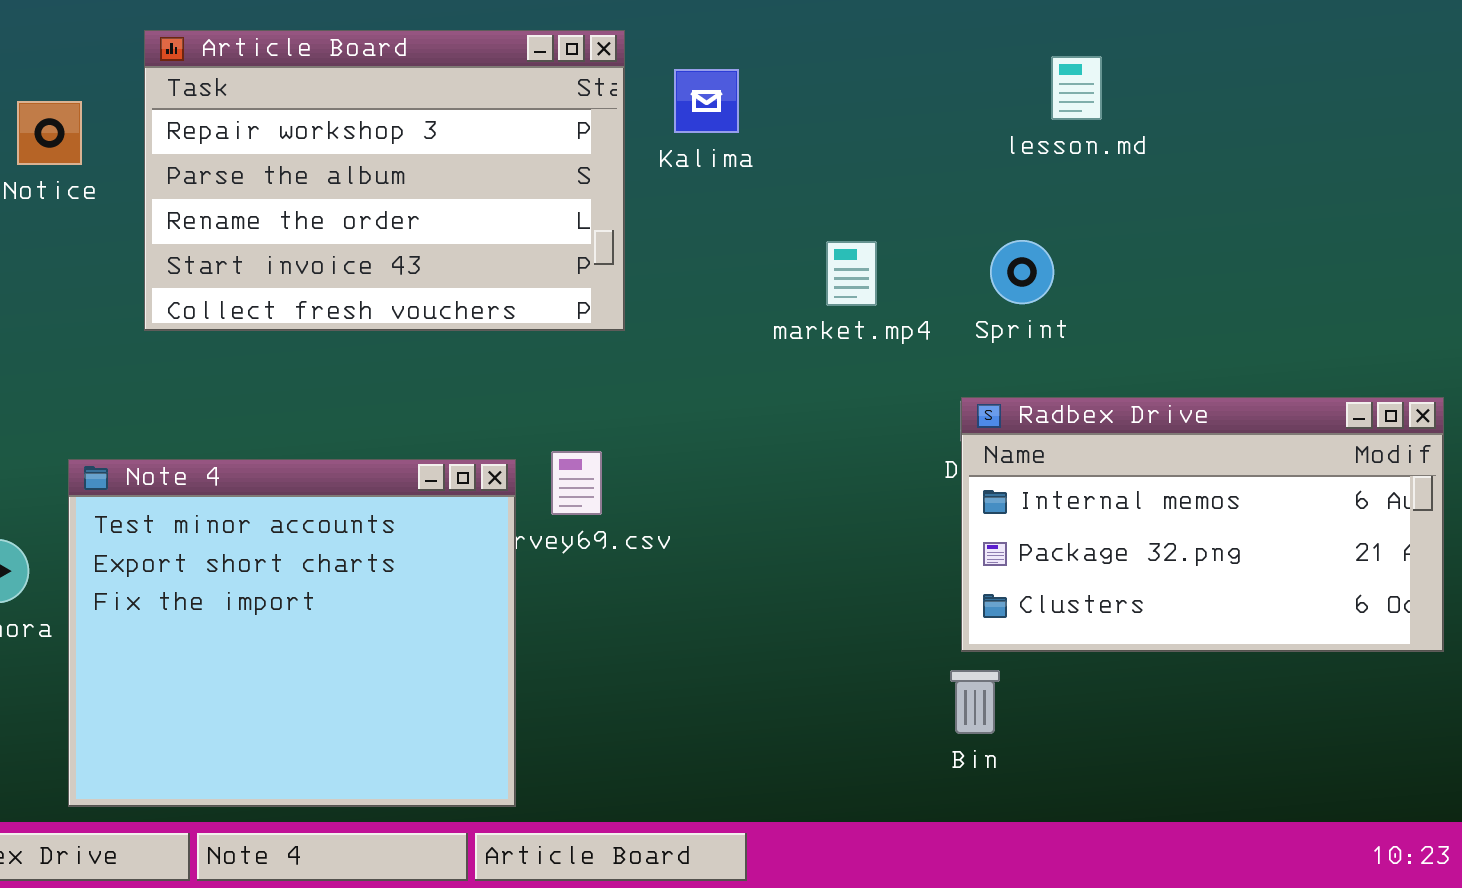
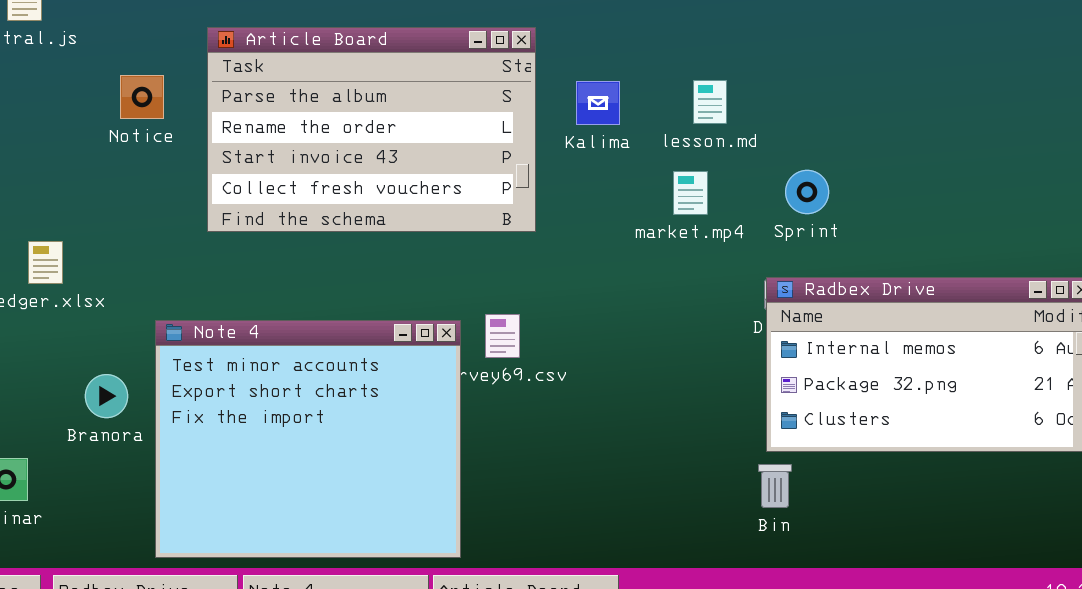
Article Board: [144,30,625,331] -> [207,27,536,232], scrolled down 1 row
lesson.md: [1051,56,1102,120] -> [693,80,727,124], moved
Kalima: [674,69,739,133] -> [576,81,620,125], moved

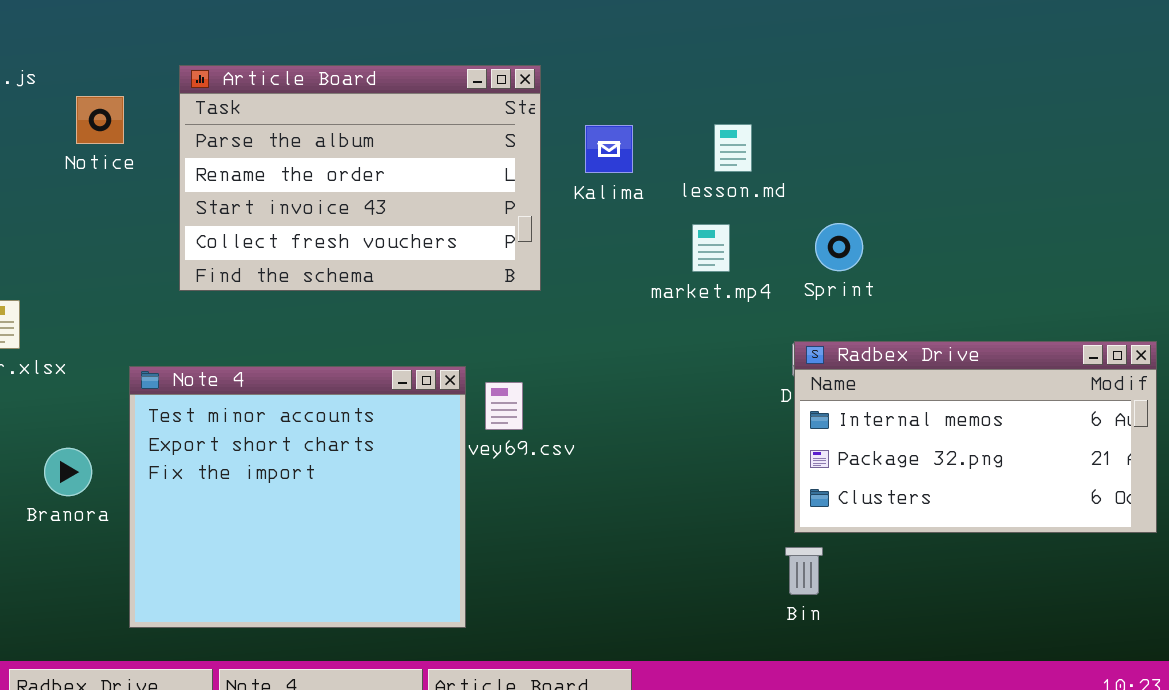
Notice: [120,75,164,119] -> [76,96,124,144], moved
Note 4: [155,320,461,558] -> [129,366,466,628], moved

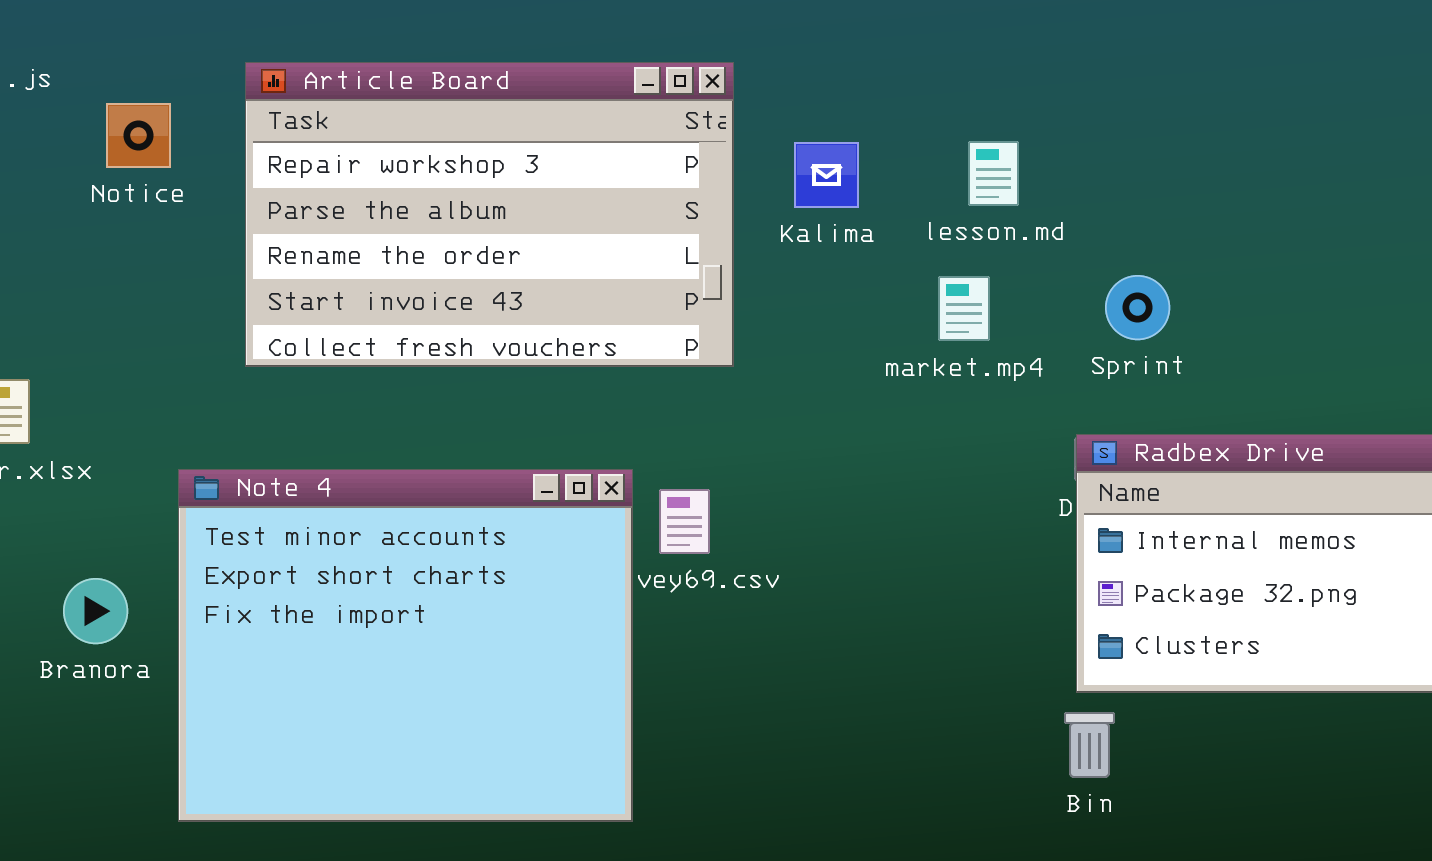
Article Board: [179,65,541,291] -> [245,62,734,367], scrolled up 1 row

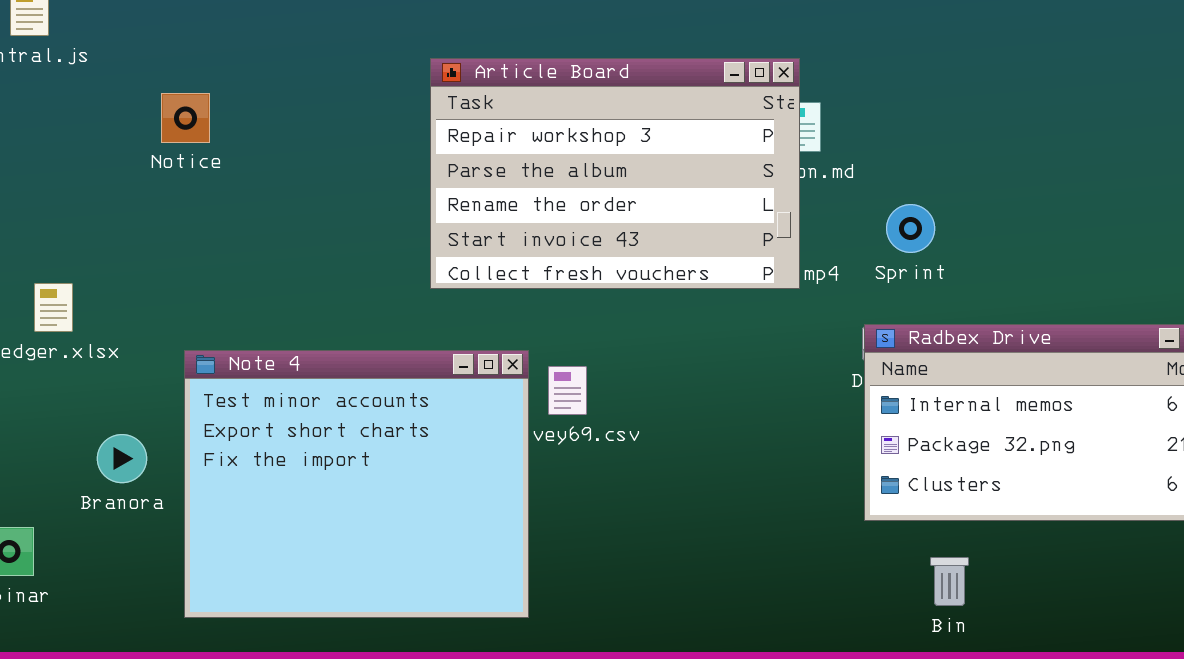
Article Board: [245,62,734,367] -> [430,58,800,289], moved
Notice: [106,103,171,168] -> [161,93,210,143], moved
Bin: [1064,712,1115,778] -> [930,557,969,606], moved

